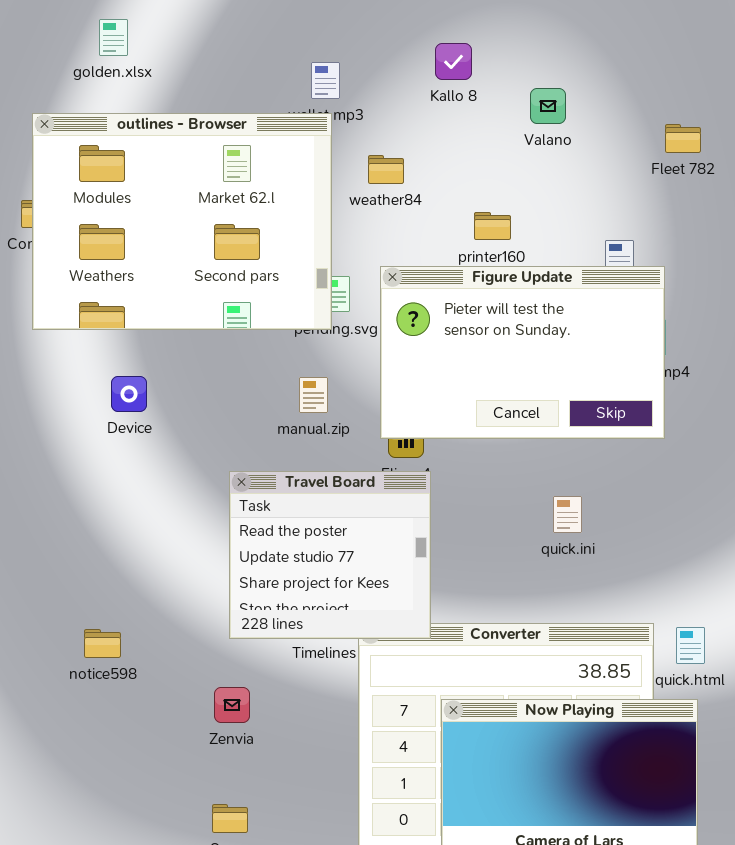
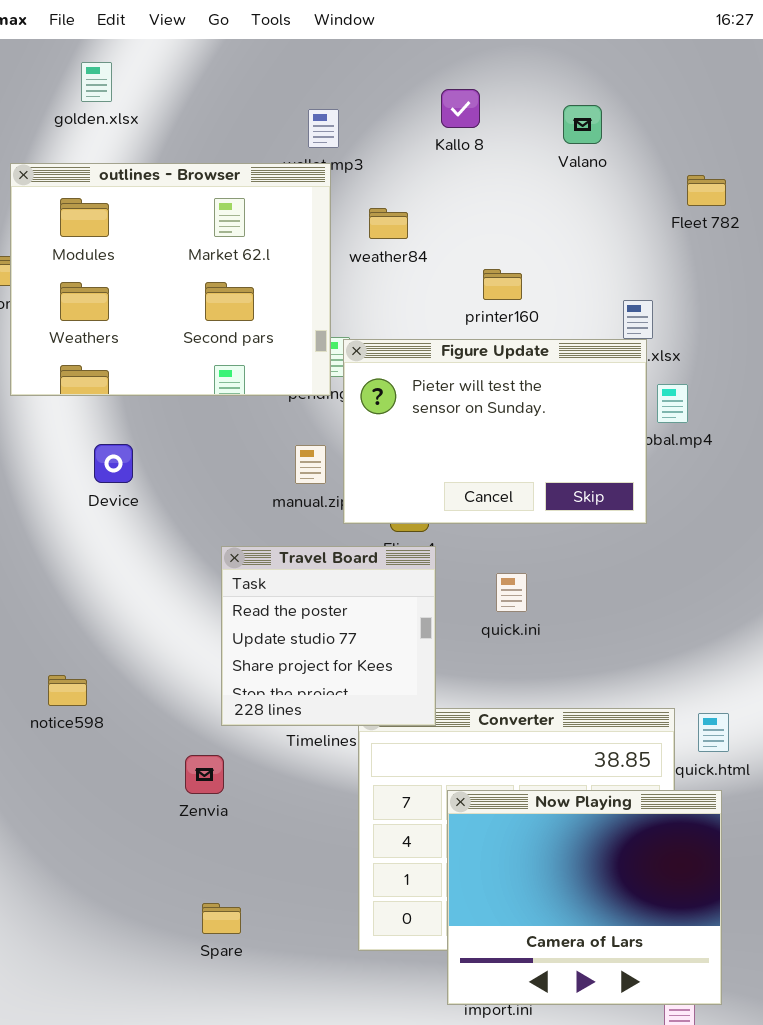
Valano: [530,88,566,124] -> [563,105,602,144], moved
Figure Update: [380,266,665,439] -> [343,339,647,524], moved
quick.ini: [553,496,582,533] -> [496,573,527,612], moved
notice598: [84,629,121,658] -> [48,675,87,706], moved
Zenvia: [214,687,250,723] -> [185,755,224,794], moved

